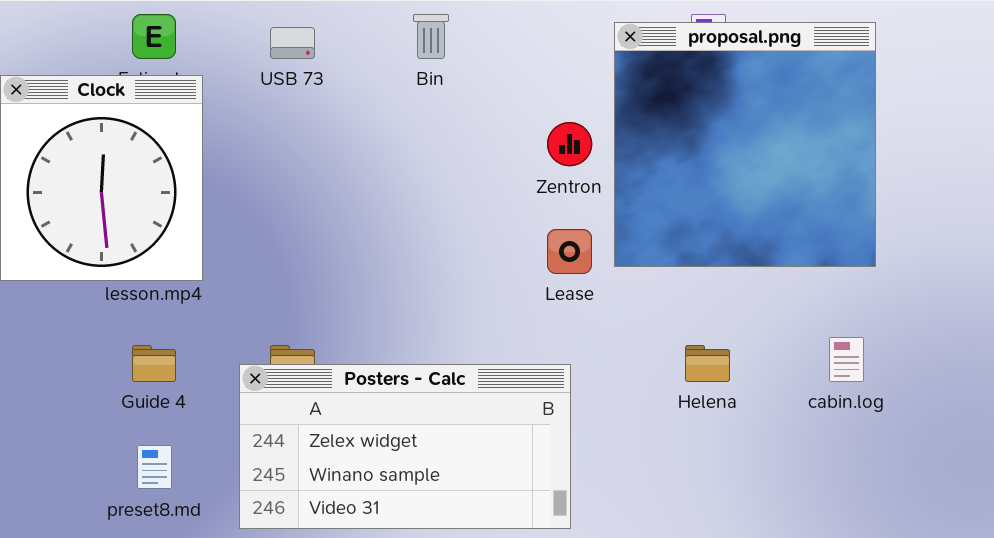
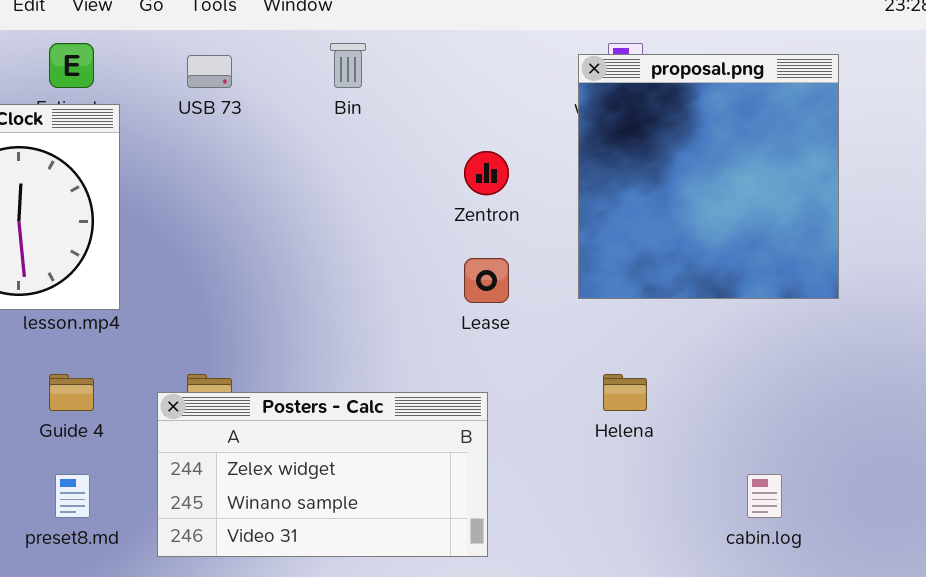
proposal.png: [614,22,876,267] -> [578,54,839,299], moved
cabin.log: [829,337,864,382] -> [747,474,782,518], moved

